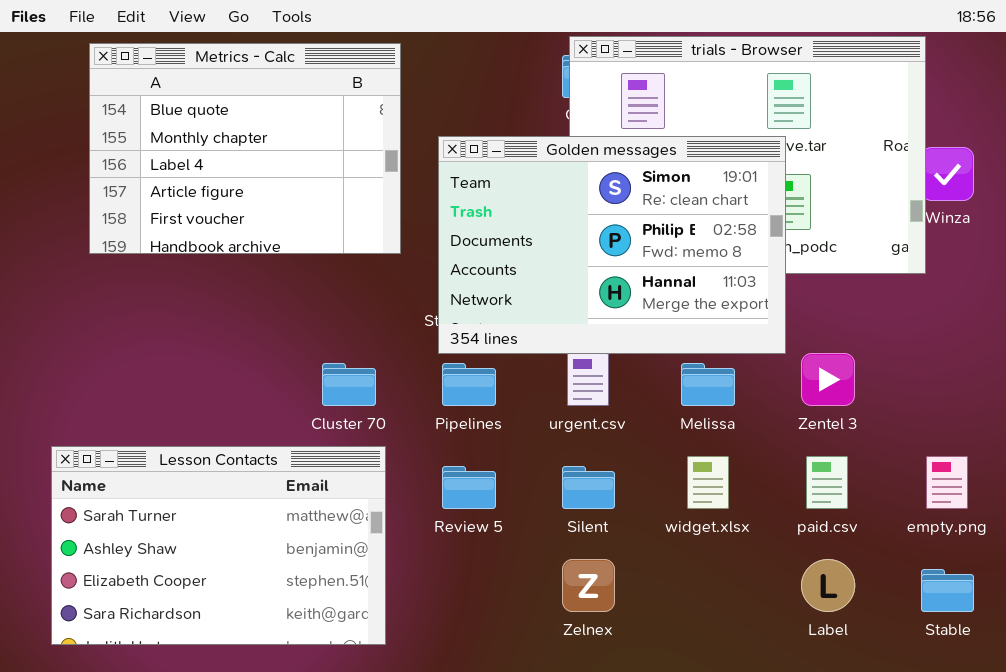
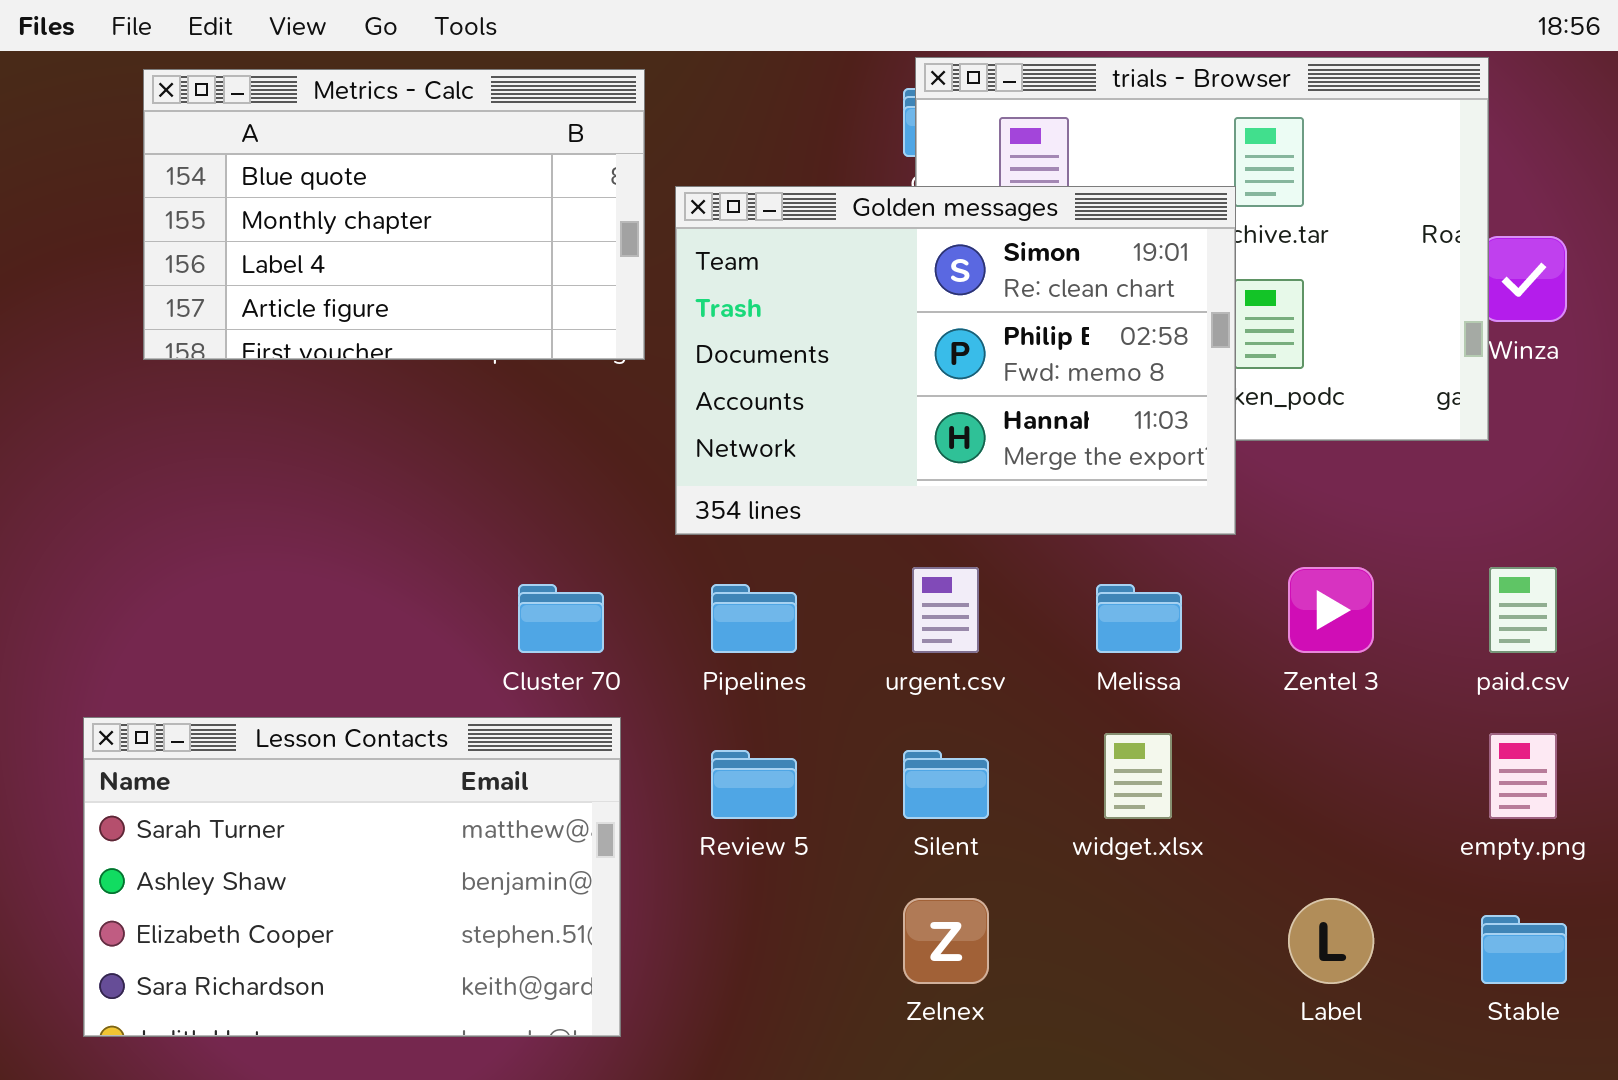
Metrics - Calc: [89,43,401,254] -> [143,69,645,360], resized
Golden messages: [438,136,786,354] -> [675,186,1236,535], moved
paid.csv: [806,456,848,509] -> [1489,567,1557,653], moved

